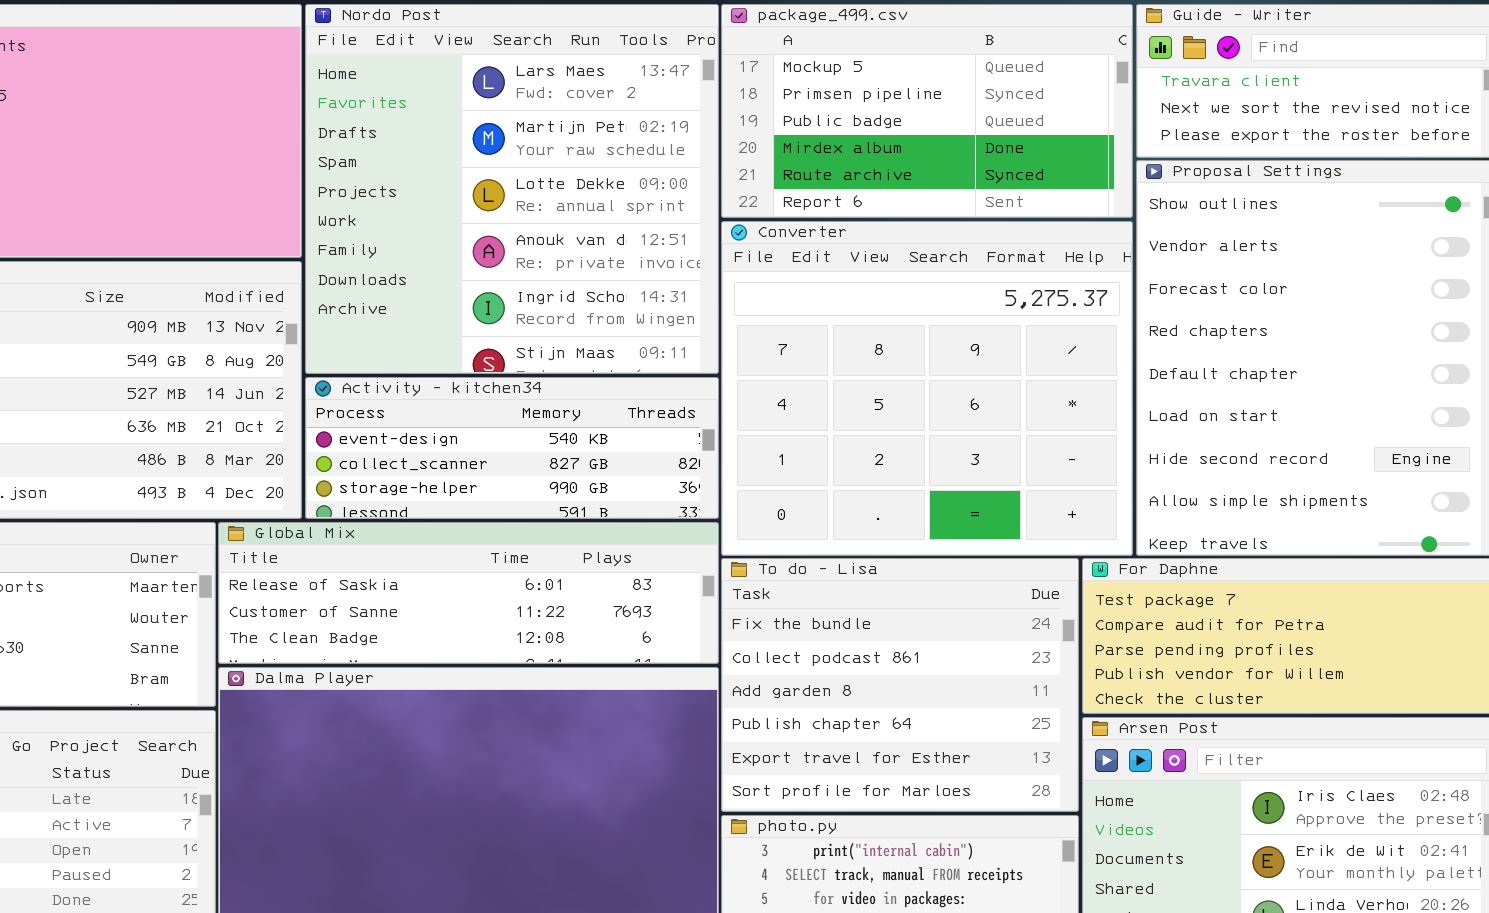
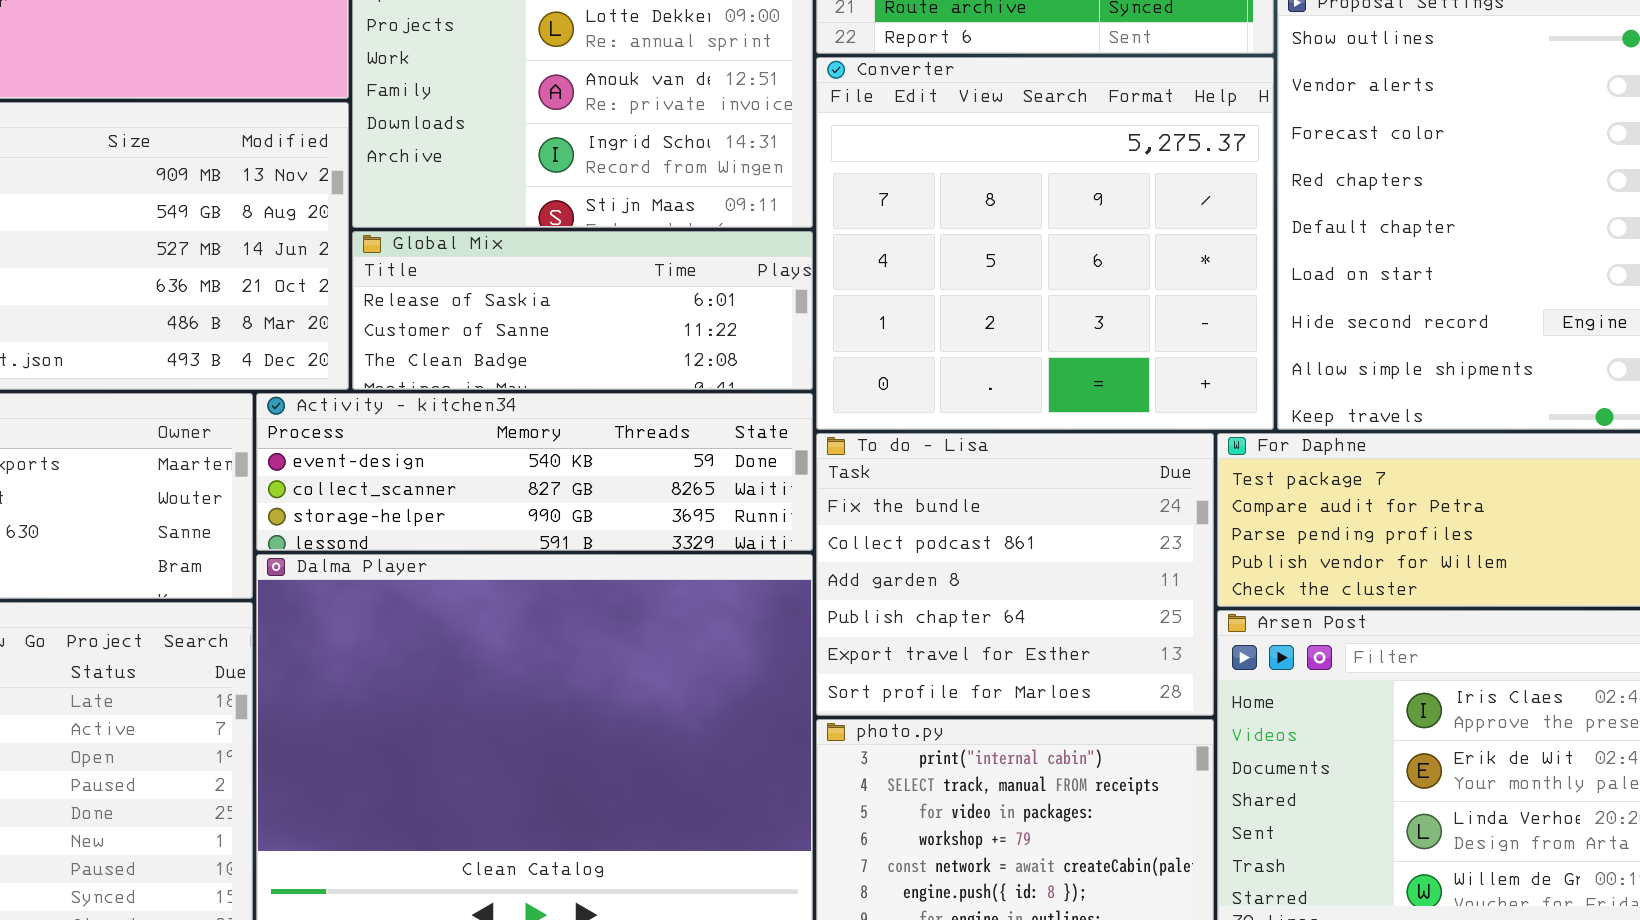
Activity - kitchen34: [305,377,719,519] -> [256,393,813,551], moved, resized
Global Mix: [218,522,719,664] -> [352,231,813,390], moved, resized

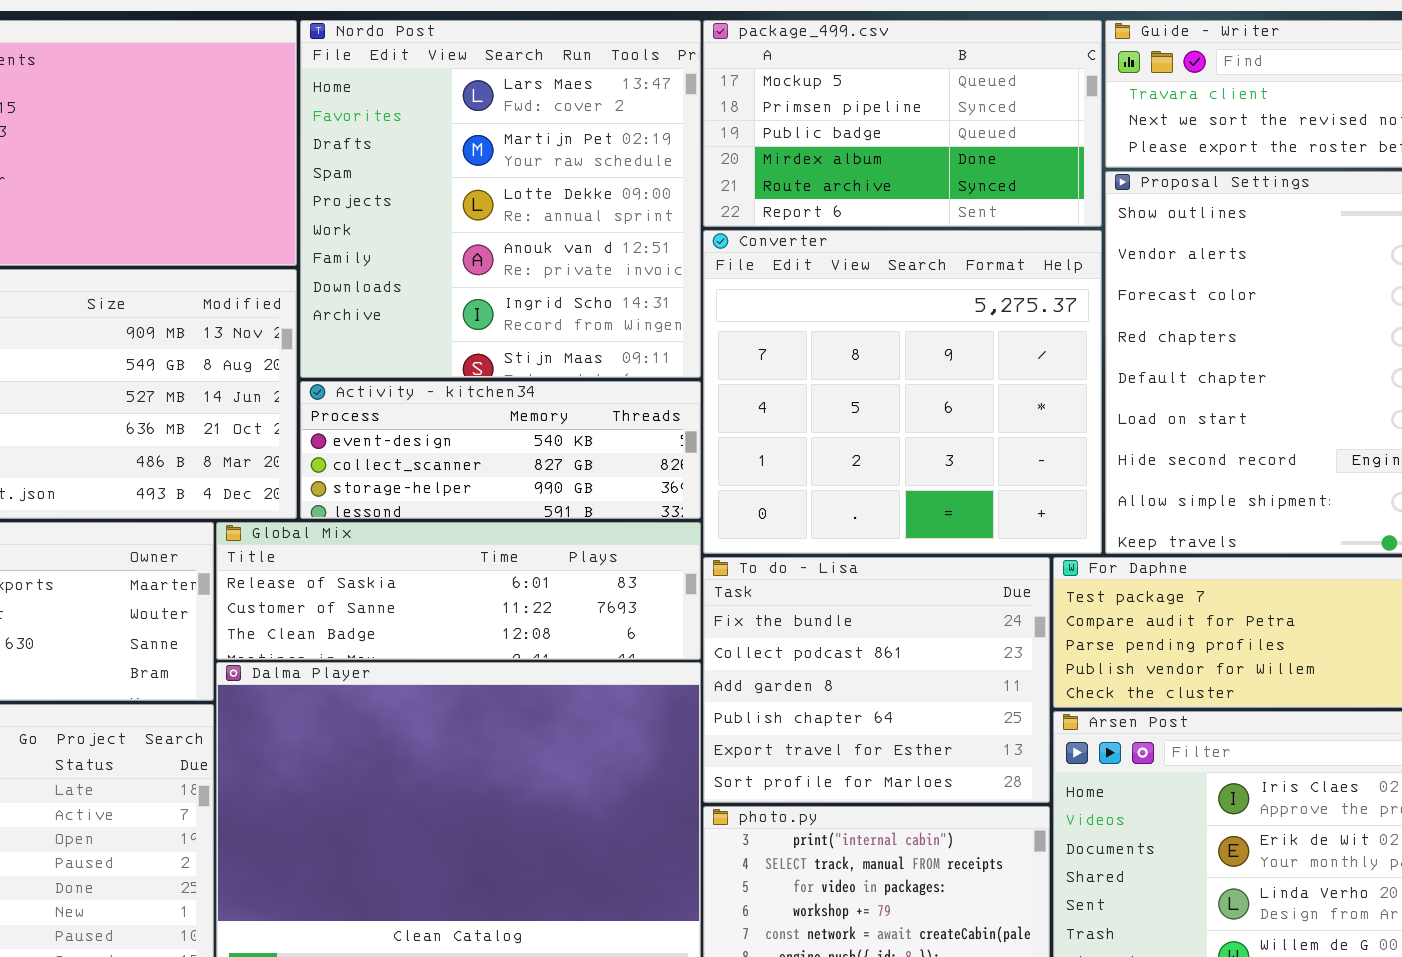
Global Mix: [352,231,813,390] -> [216,522,701,660], moved, resized
Activity - kitchen34: [256,393,813,551] -> [300,381,701,519], moved, resized

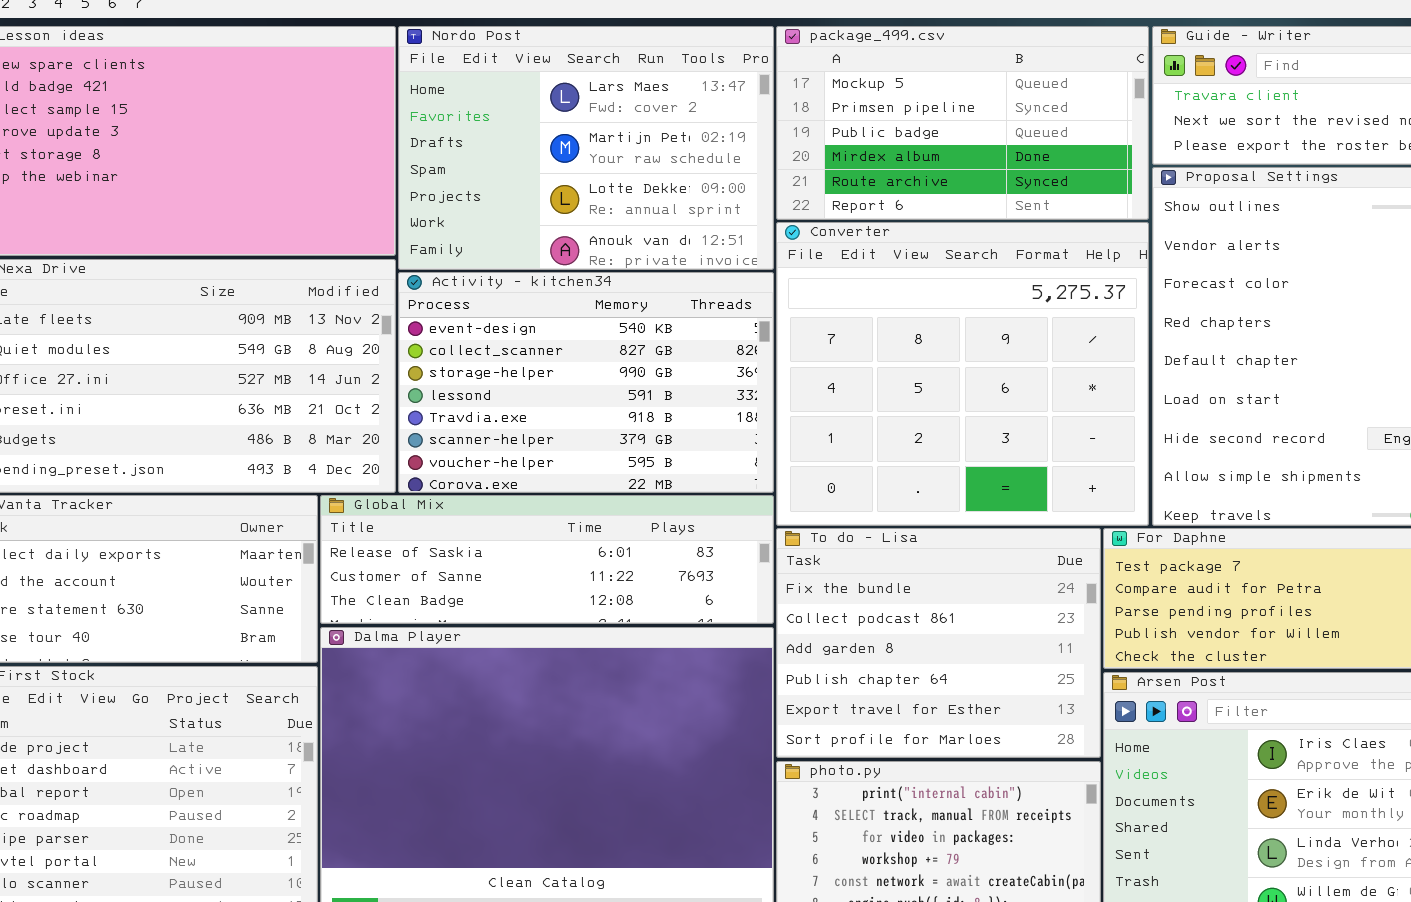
Nordo Post: [300,20,701,378] -> [398,26,774,270], resized
Activity - kitchen34: [300,381,701,519] -> [398,272,774,493], resized

